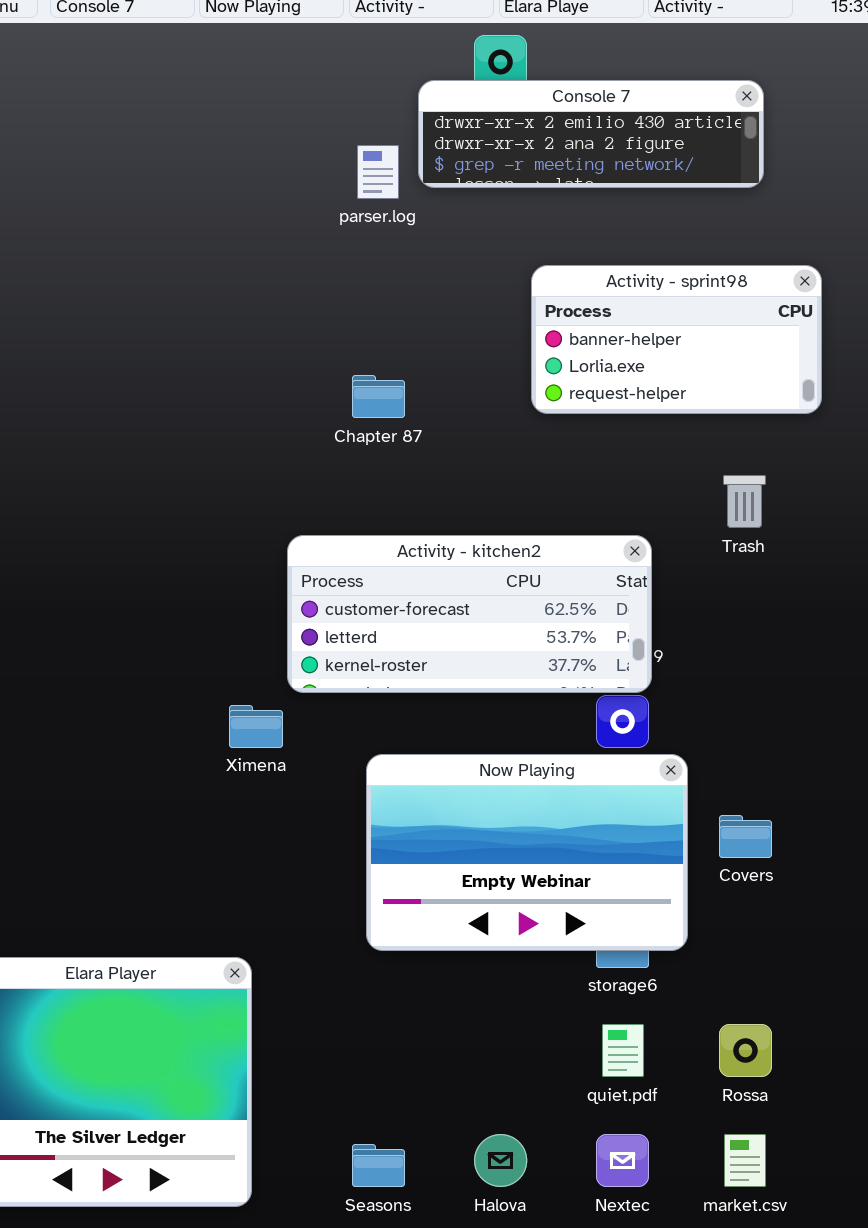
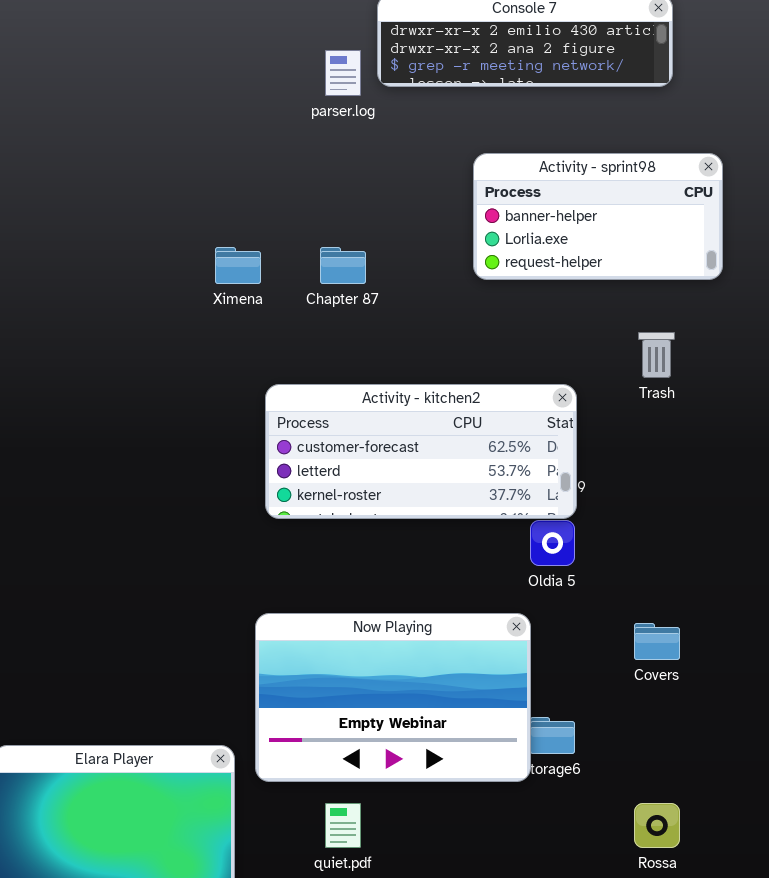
Ximena: [229,705,283,748] -> [215,247,261,284], moved
Now Playing: [366,754,688,951] -> [255,613,531,782], moved
quiet.pdf: [602,1024,644,1077] -> [325,803,361,848], moved

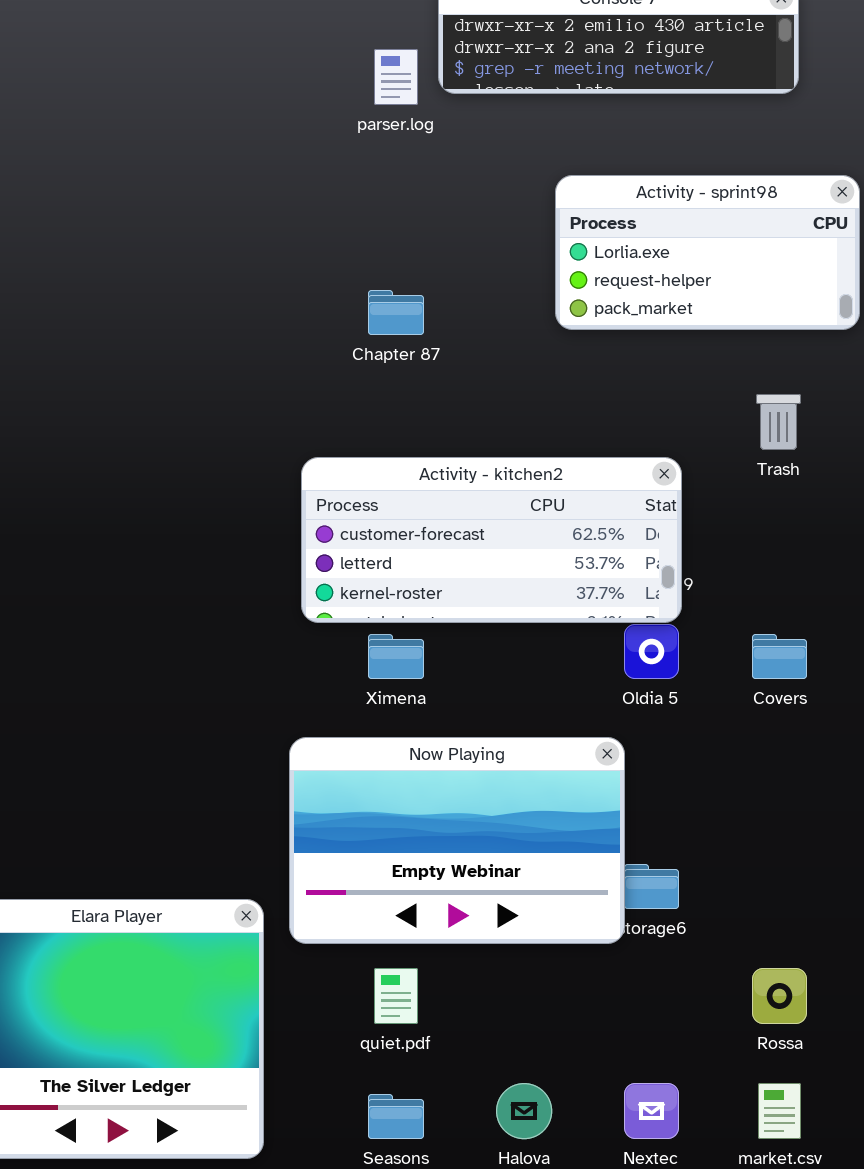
Activity - sprint98: [473,153,723,280] -> [555,175,860,330], scrolled down 1 row
Ximena: [215,247,261,284] -> [368,634,424,679], moved
Covers: [634,623,680,660] -> [752,634,807,679], moved

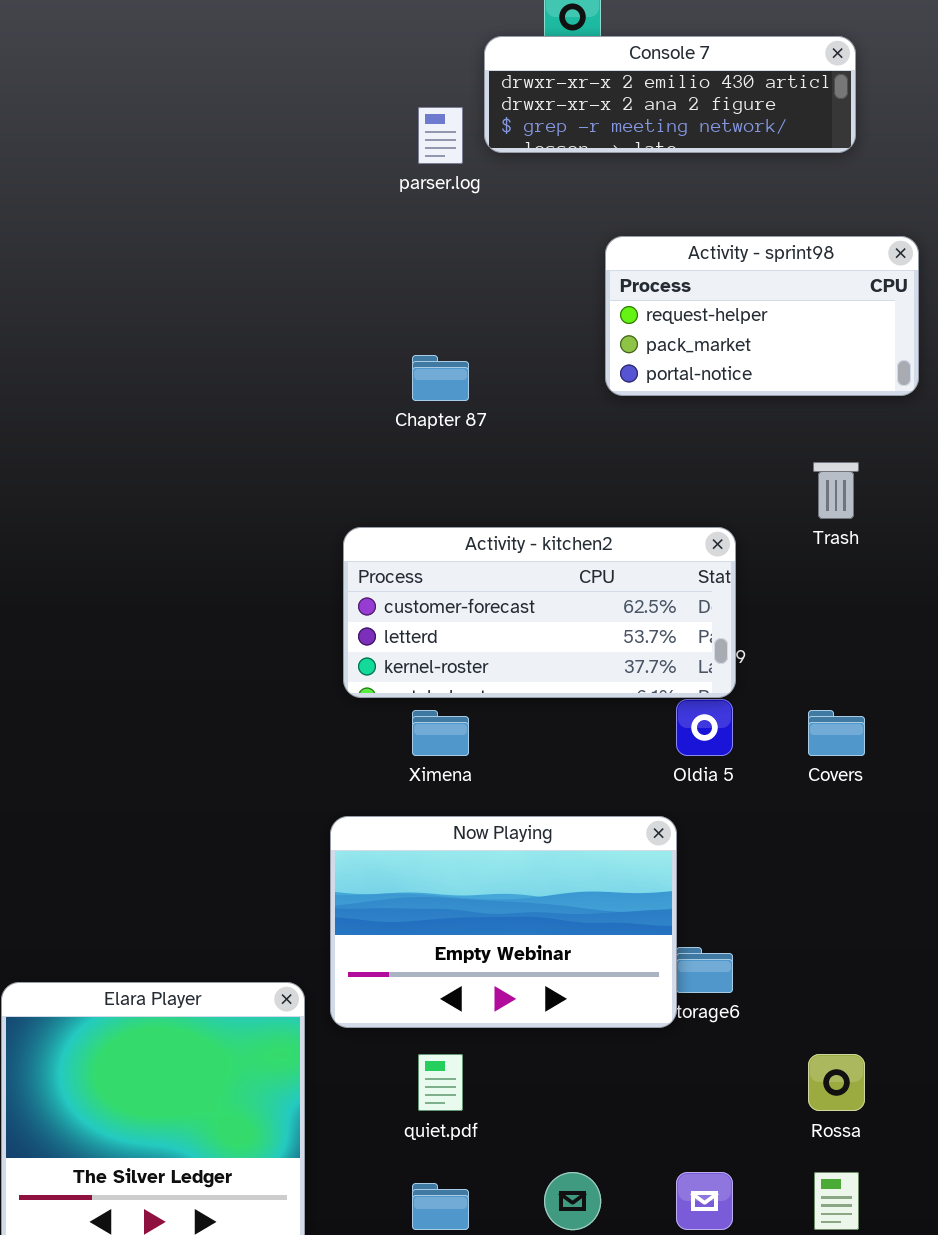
Activity - sprint98: [555,175,860,330] -> [605,236,919,396], scrolled down 1 row

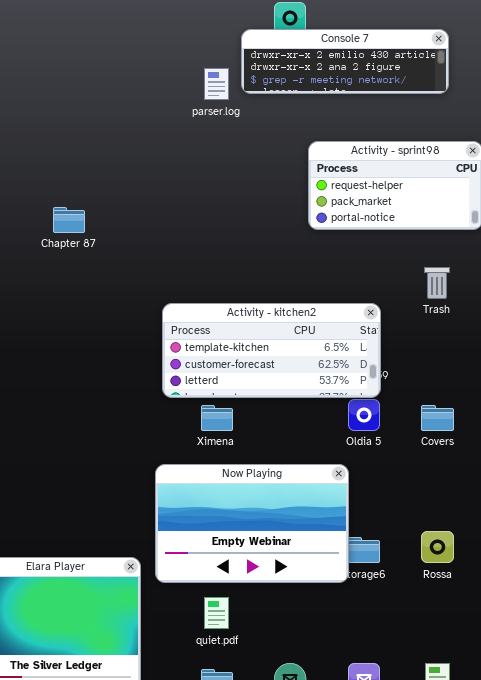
Chapter 87: [412,355,469,401] -> [53,207,85,233], moved
Activity - kitchen2: [343,527,736,698] -> [162,303,381,398], scrolled up 1 row
Rossa: [808,1054,865,1111] -> [421,531,454,563], moved

